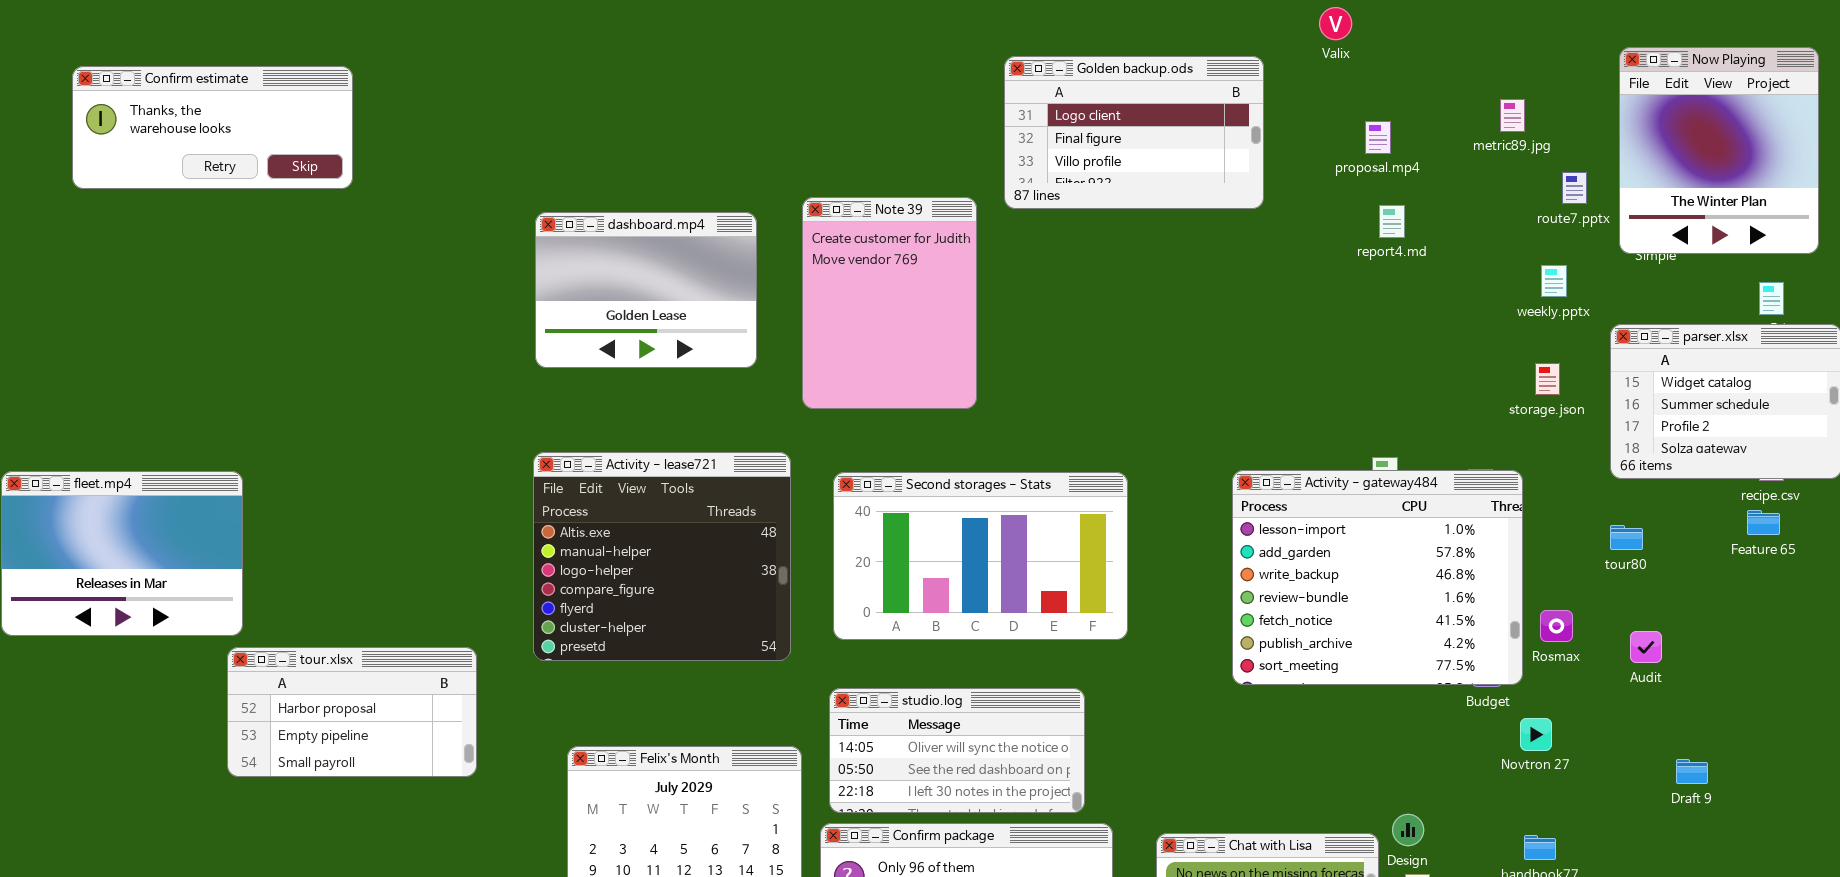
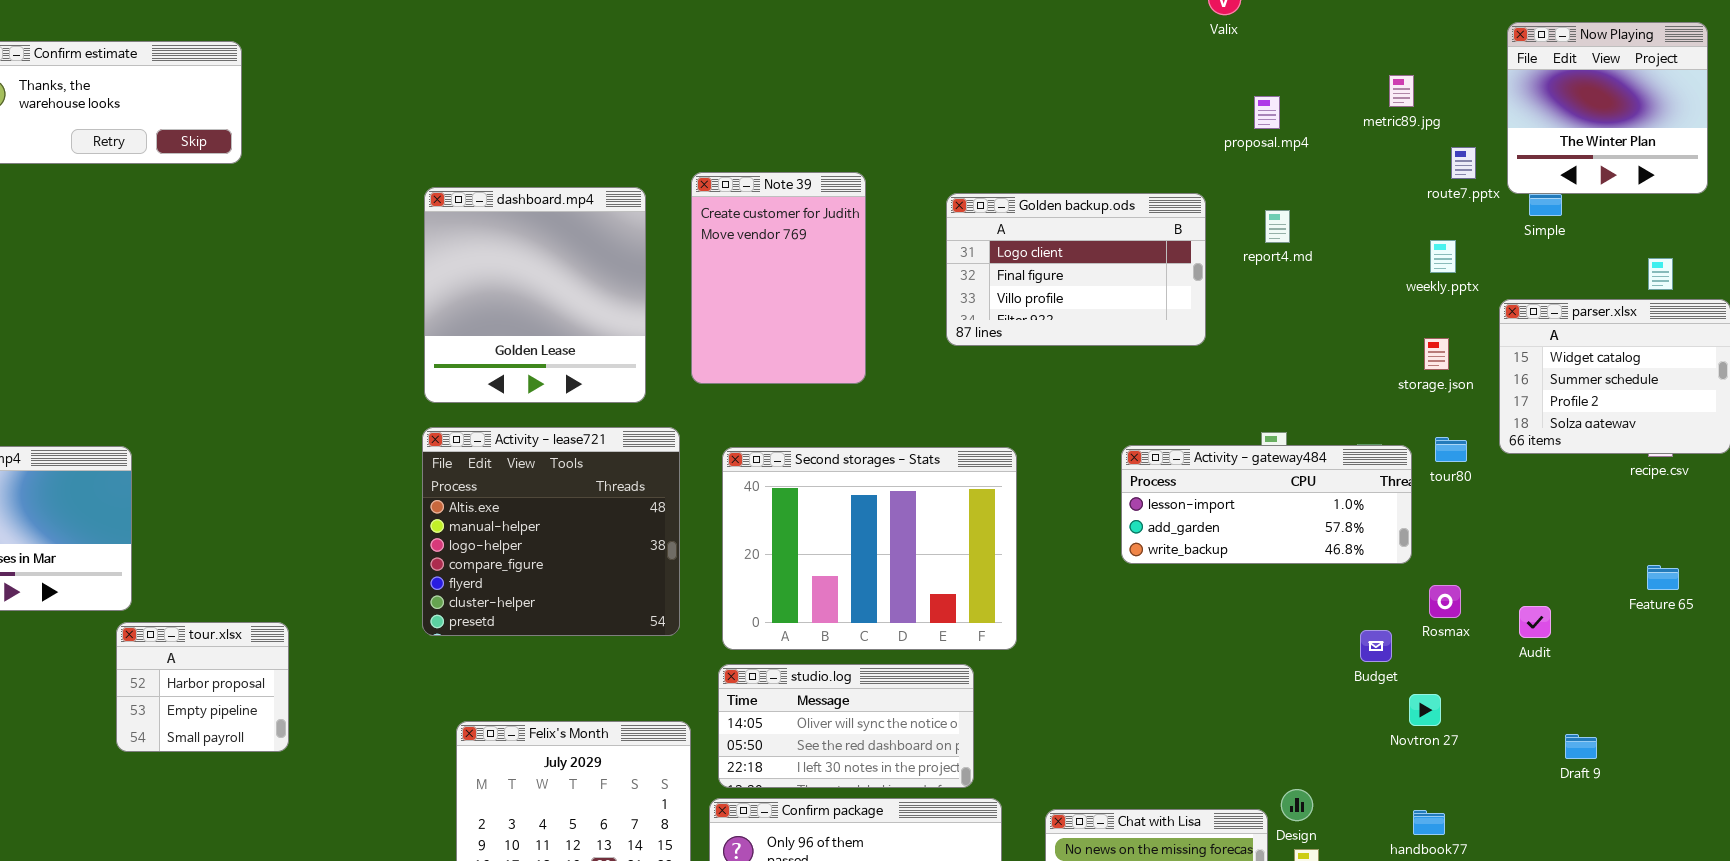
Now Playing: [1619,47,1819,254] -> [1507,22,1708,194], resized
Golden backup.ods: [1004,56,1264,209] -> [946,193,1206,346], moved
report4.md: [1379,205,1405,238] -> [1265,210,1290,243], moved
dashboard.mp4: [535,212,757,368] -> [424,187,646,403], resized
Activity - gateway484: [1232,470,1523,685] -> [1121,445,1412,564], resized
Second storages - Stats: [833,472,1128,640] -> [722,447,1017,650], resized
Feature 65: [1747,510,1780,535] -> [1647,565,1679,590], moved
tour80: [1610,525,1643,550] -> [1435,437,1467,462], moved
tour.xlsx: [227,647,477,777] -> [116,622,289,752], resized

